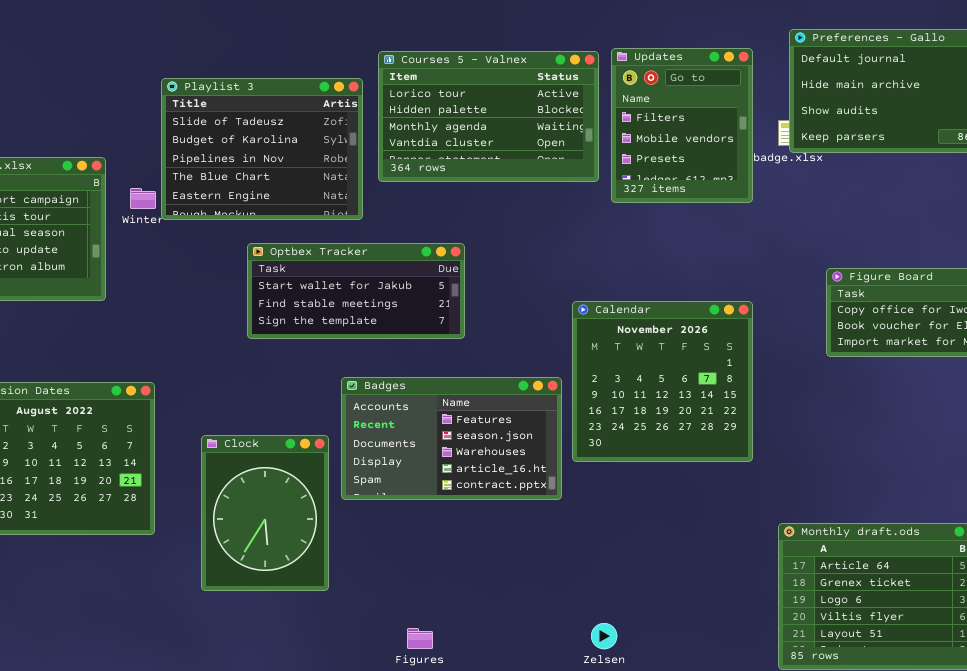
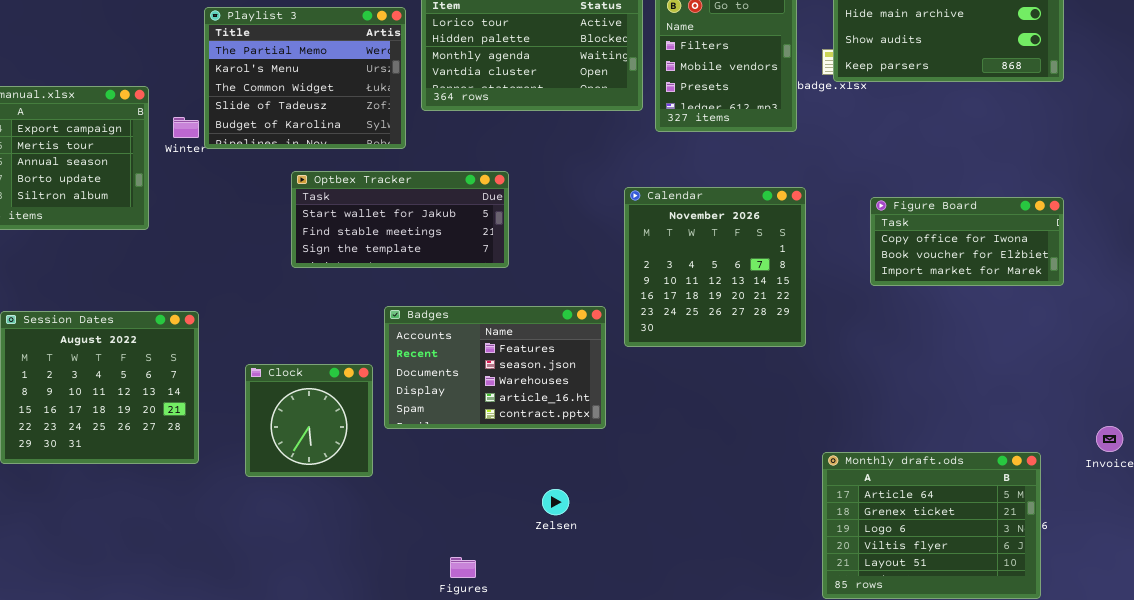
Playlist 3: [161,78,363,220] -> [204,7,406,149], scrolled up 3 rows
Calendar: [572,301,753,462] -> [624,187,806,347], moved
Clock: [201,435,329,591] -> [245,364,373,477], resized
Zelsen: [591,623,617,649] -> [542,489,569,515], moved

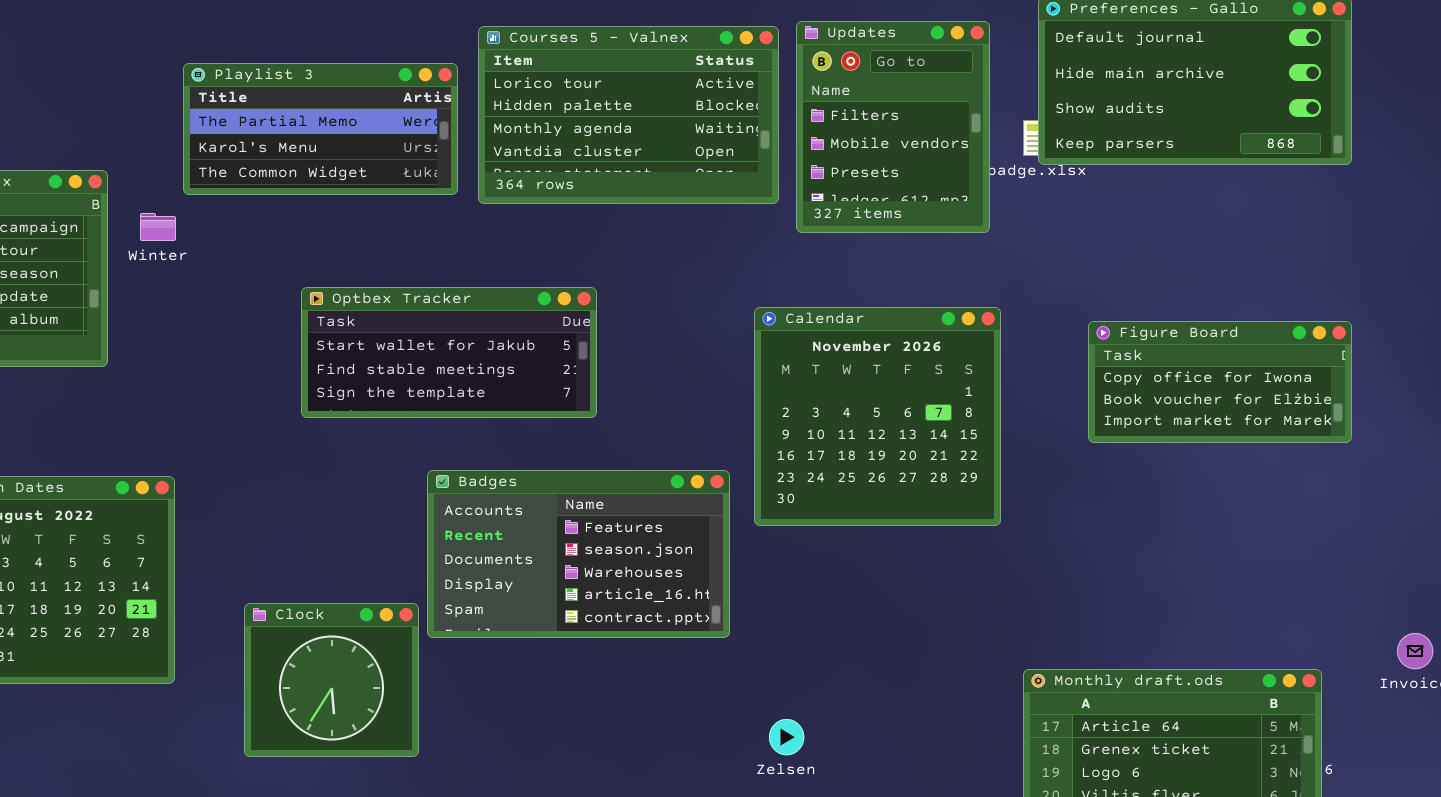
Playlist 3: [204,7,406,149] -> [183,63,458,195], resized
Clock: [245,364,373,477] -> [244,603,419,757], moved
Zelsen: [542,489,569,515] -> [769,719,804,755], moved

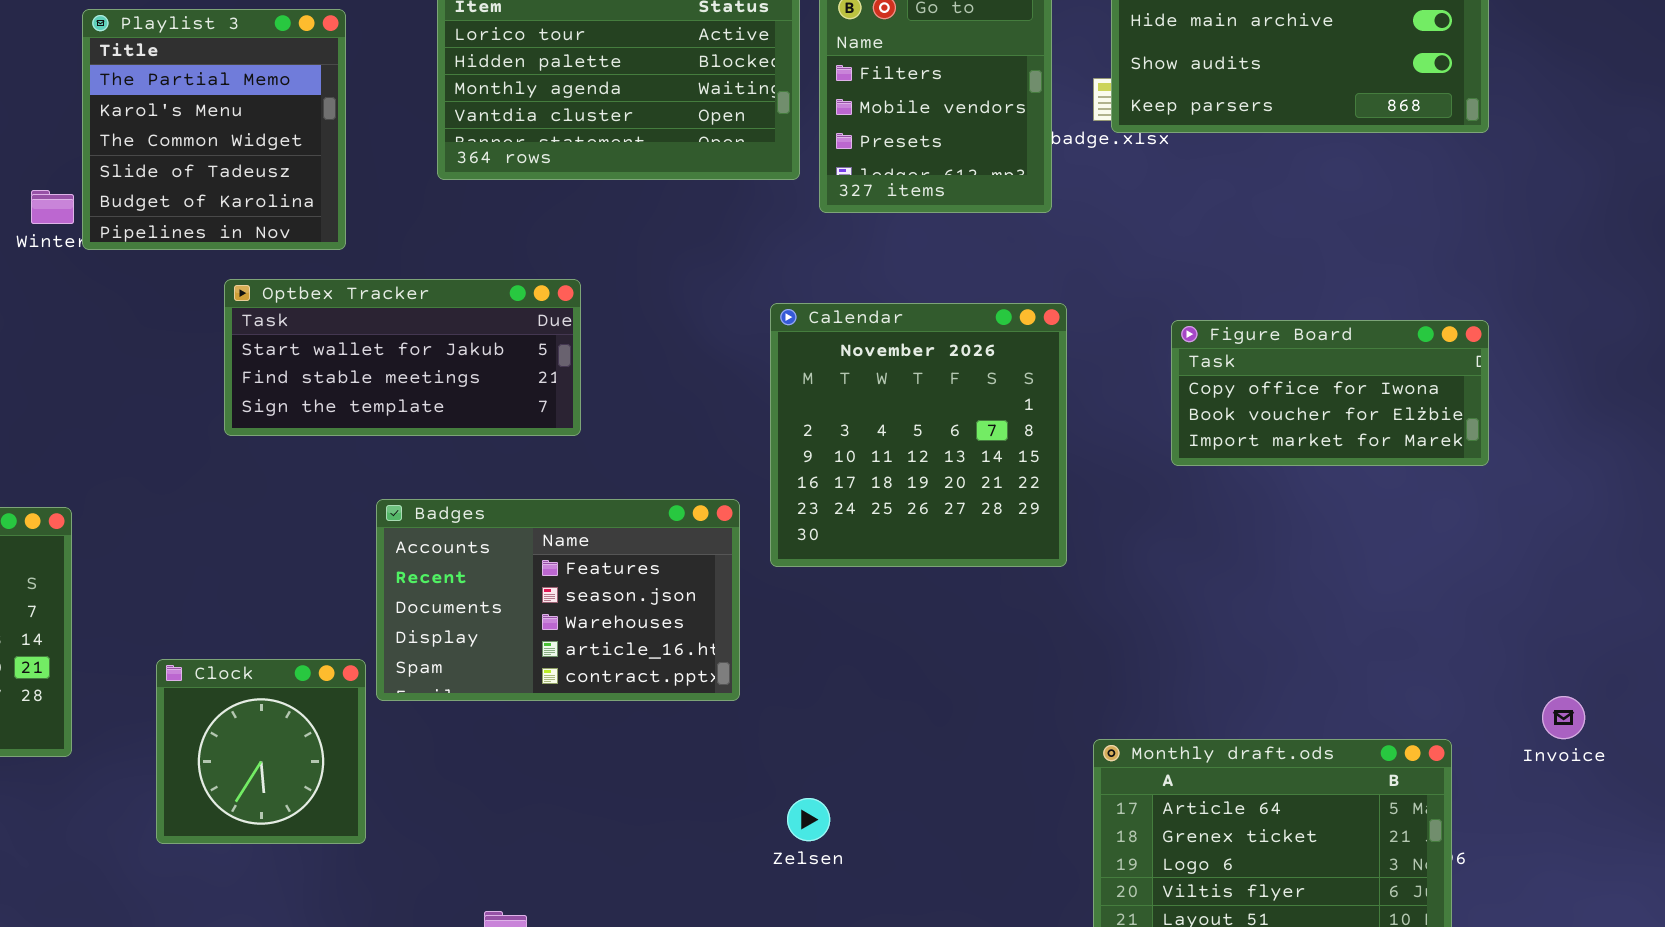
Playlist 3: [183,63,458,195] -> [82,9,346,250], resized

